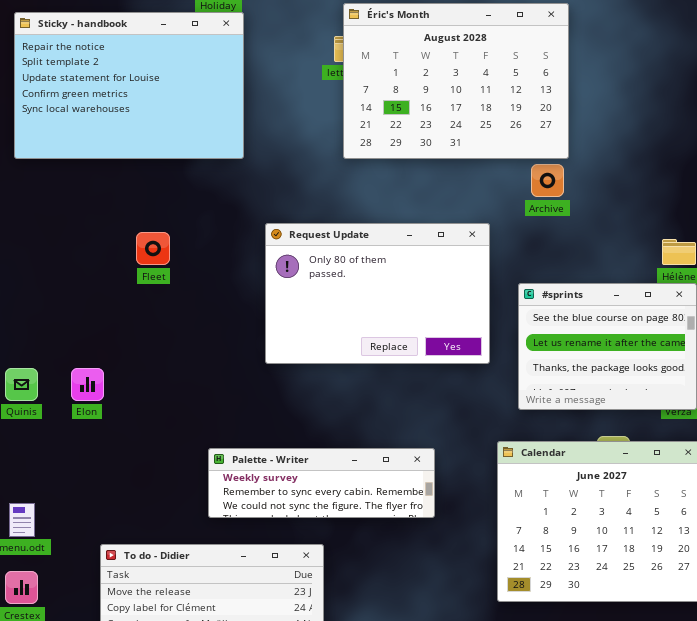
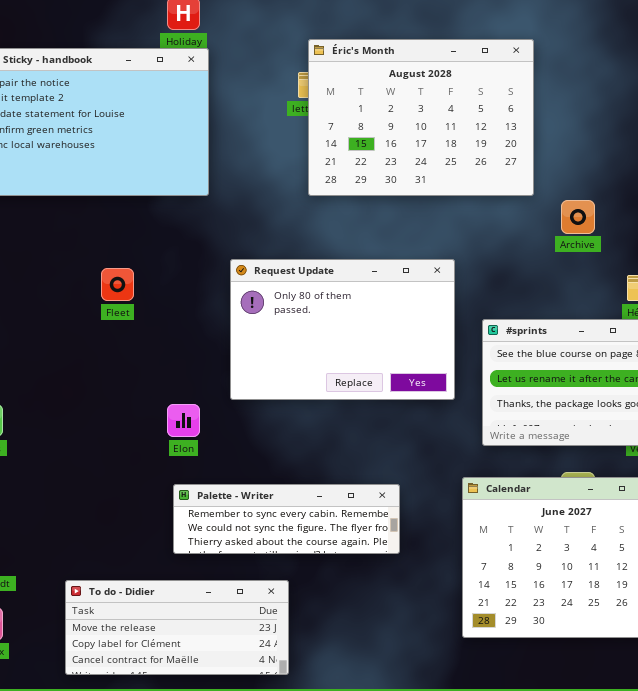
Archive: [531,164,564,197] -> [561,200,595,234], moved
Elon: [71,368,104,401] -> [167,404,200,437], moved
Palette - Writer: [208,448,435,518] -> [173,484,400,554], scrolled down 1 row

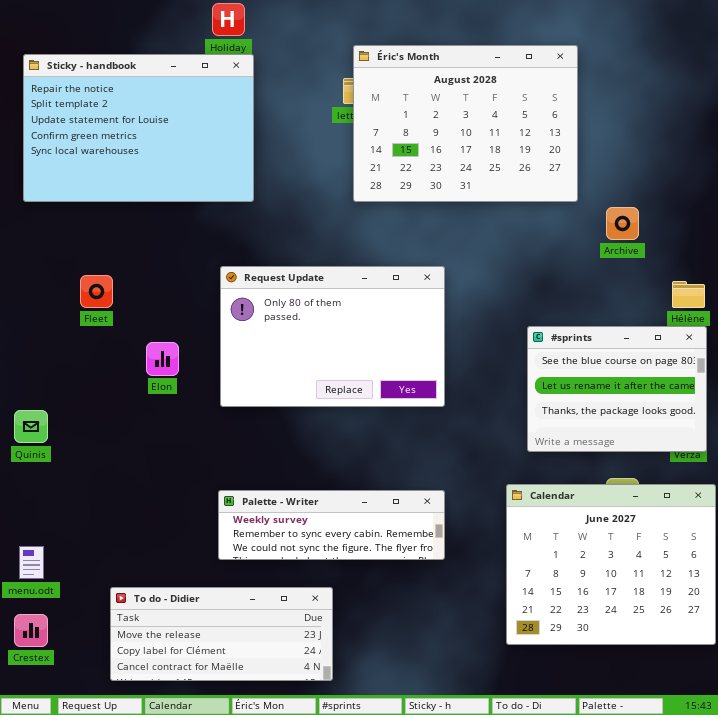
Request Update: [230,259,455,400] -> [220,266,445,407], moved
Fleet: [101,268,134,301] -> [80,275,113,308], moved
Elon: [167,404,200,437] -> [146,342,179,376], moved
Palette - Writer: [173,484,400,554] -> [218,490,445,560], scrolled up 1 row

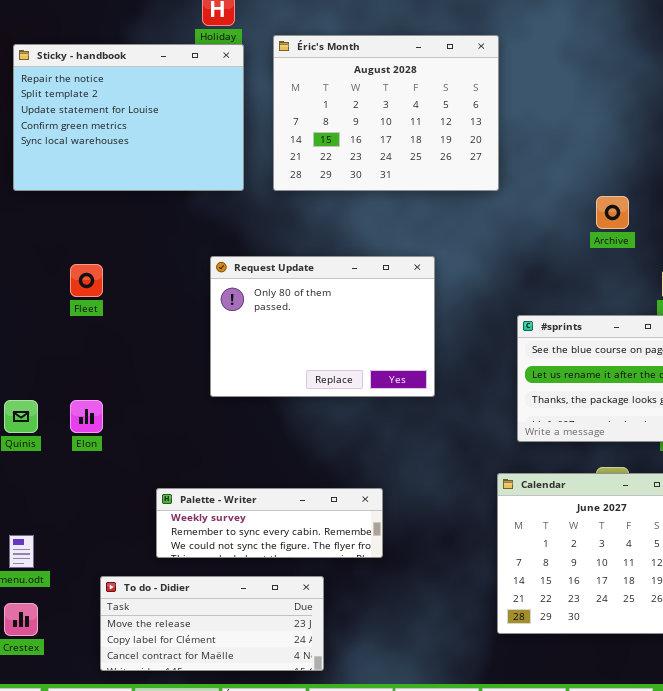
Éric's Month: [353,45,578,202] -> [273,35,499,191], moved
Elon: [146,342,179,376] -> [70,400,103,433], moved
Palette - Writer: [218,490,445,560] -> [156,488,383,558], moved

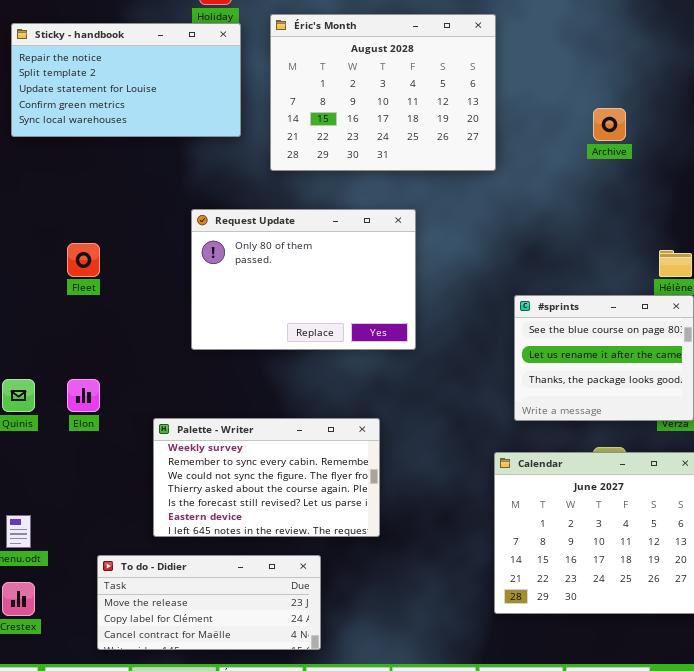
Sticky - handbook: [13,44,244,191] -> [11,23,241,137], resized
Archive: [596,196,629,229] -> [593,108,626,141], moved
Request Update: [210,256,435,397] -> [191,209,416,350], moved
Palette - Writer: [156,488,383,558] -> [153,418,380,537], resized

